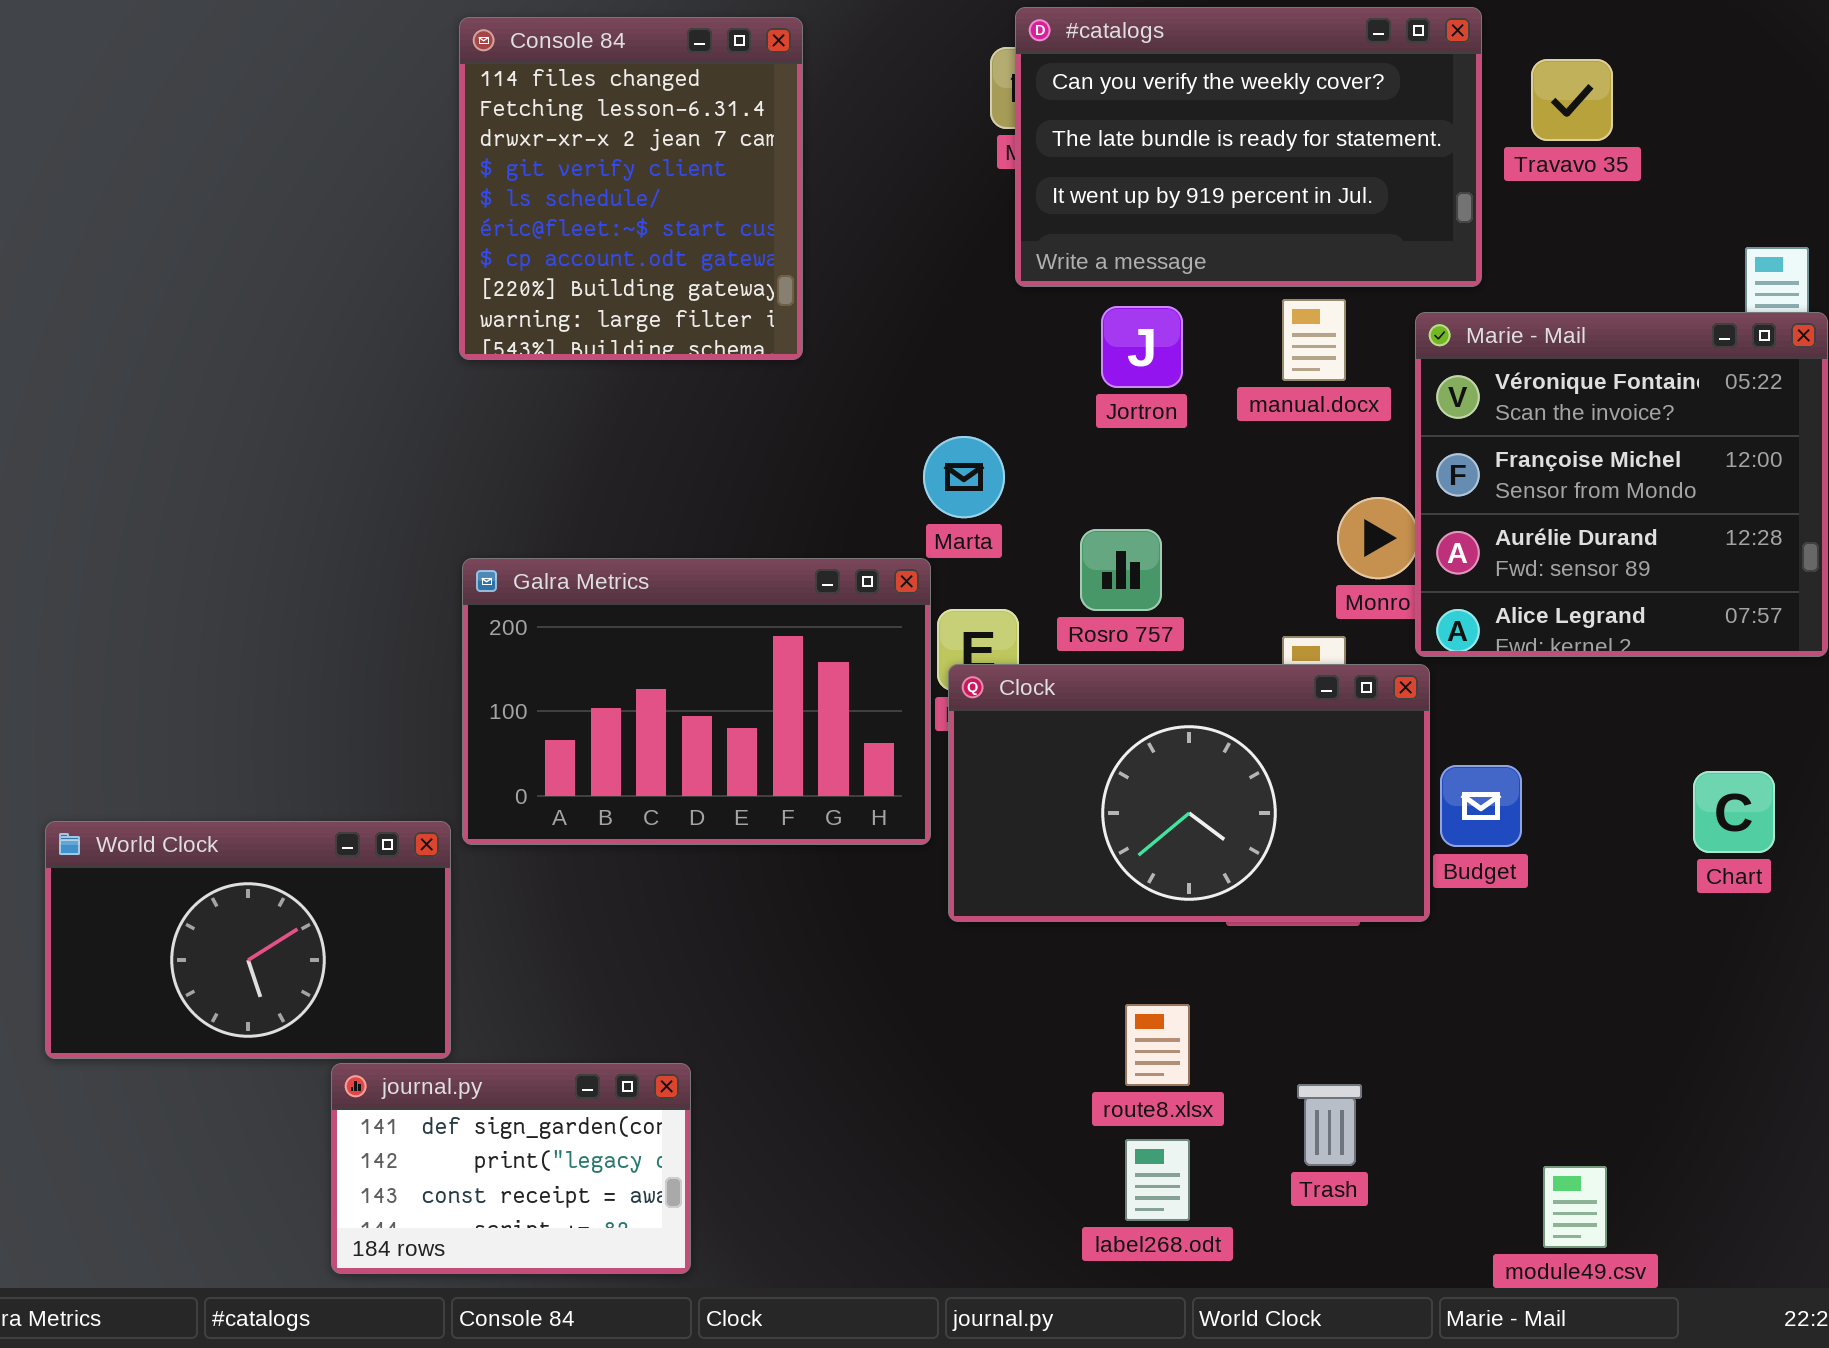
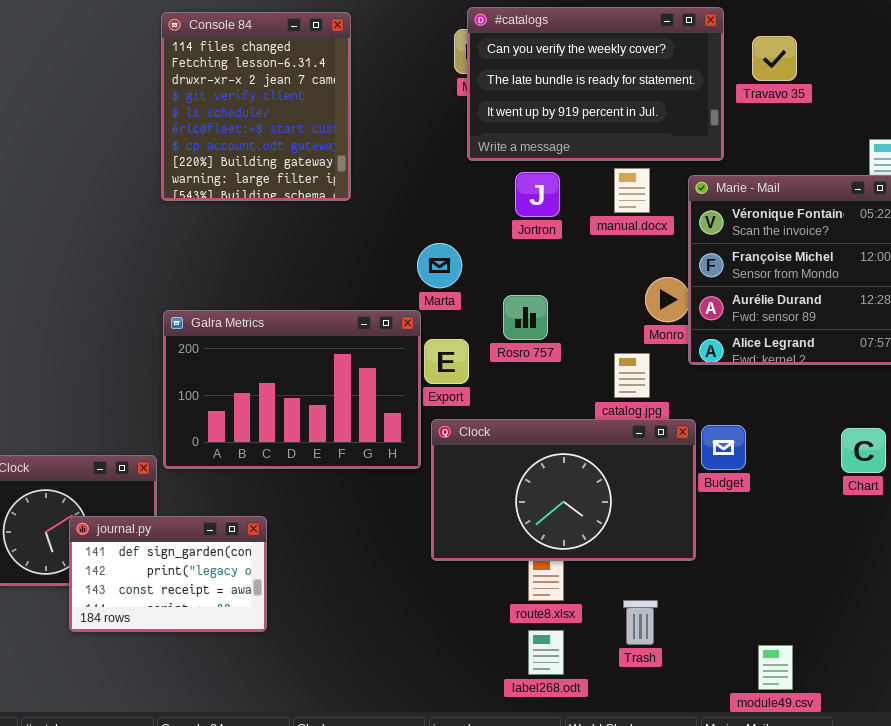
Clock: [948,664,1430,922] -> [431,419,696,561], moved
journal.py: [331,1063,691,1274] -> [69,516,267,632], moved

